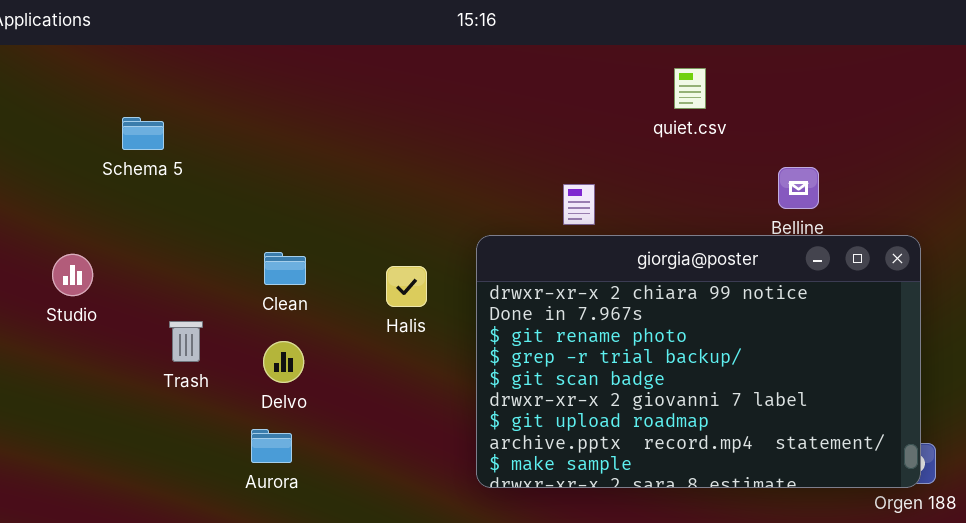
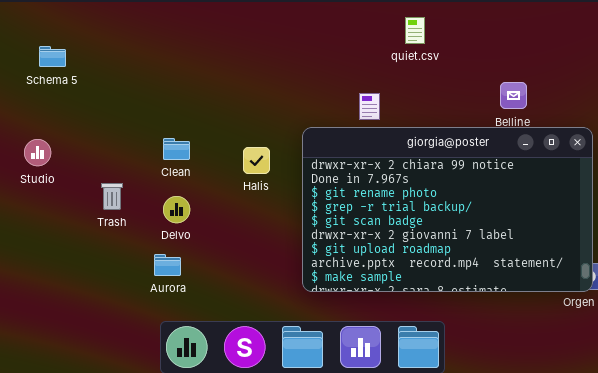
quiet.csv: [674,68,706,109] -> [405,17,425,44], moved
Schema 5: [122,117,164,150] -> [39,46,66,67], moved

